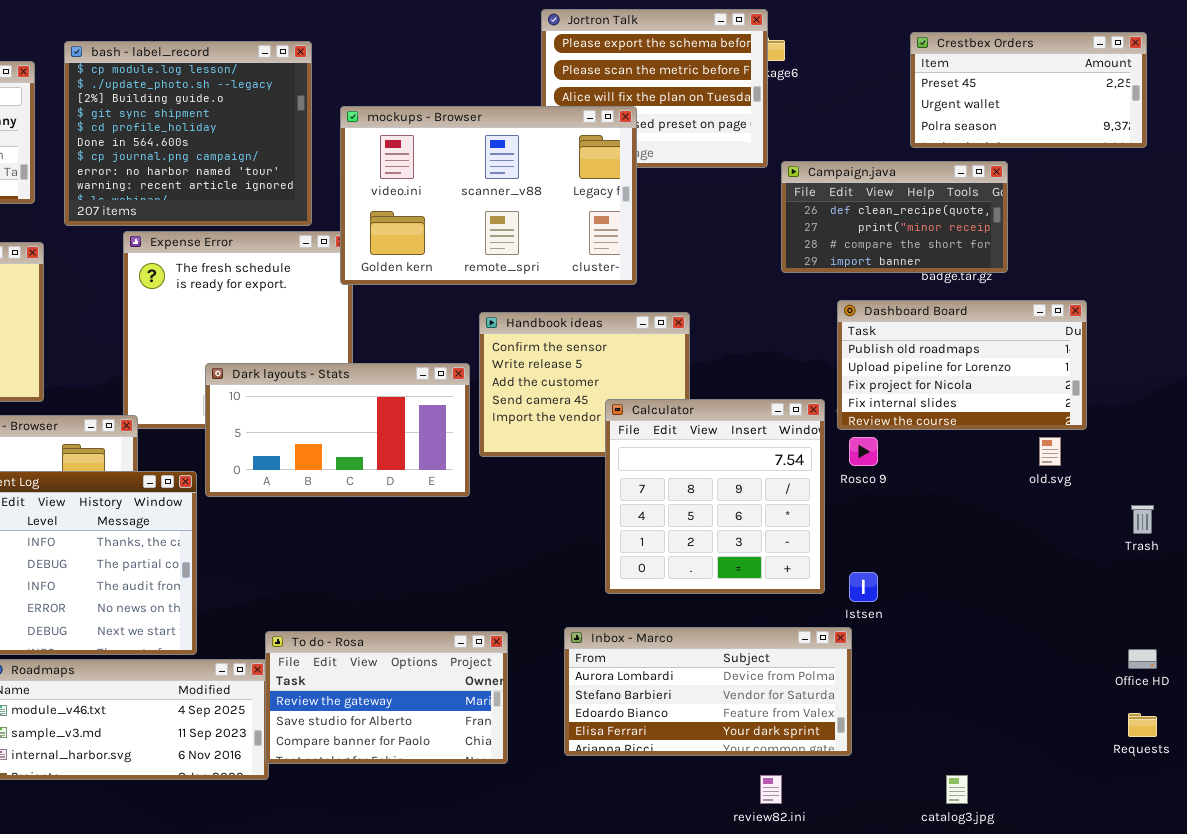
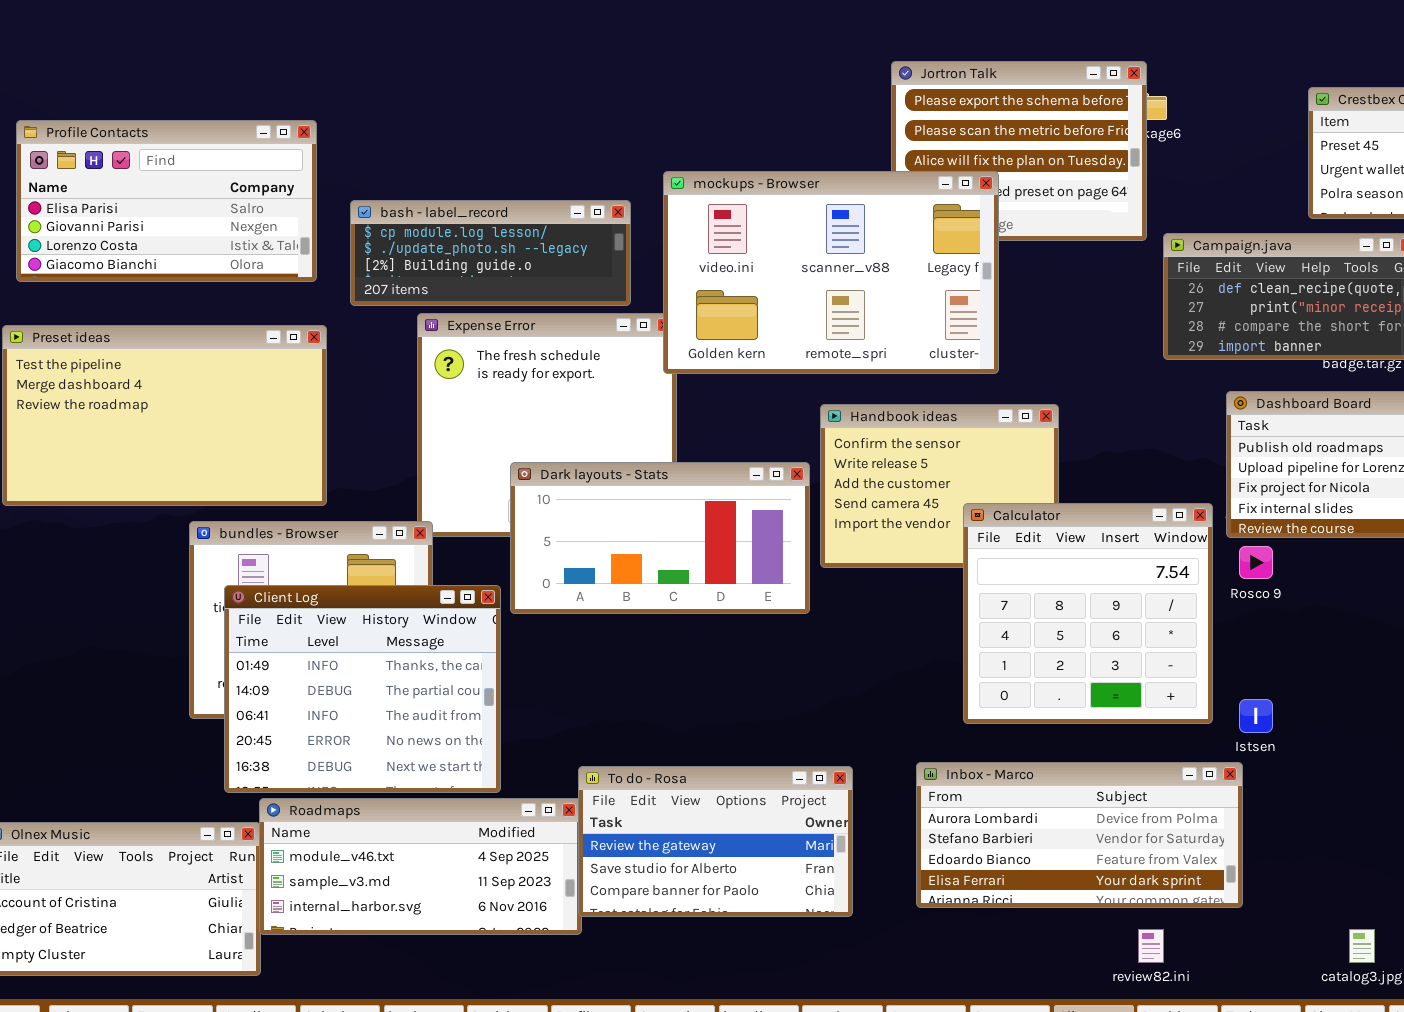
bash - label_record: [64,41,312,226] -> [350,200,631,306], resized

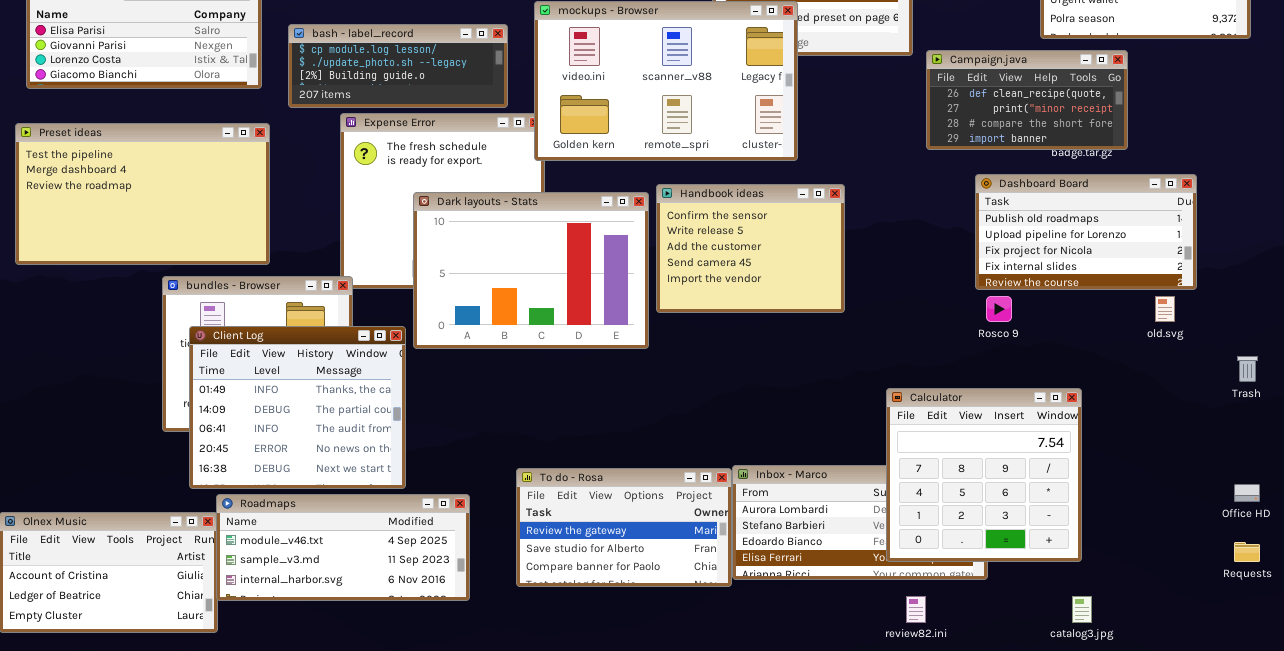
Dark layouts - Stats: [510,462,810,614] -> [413,192,649,349], resized
Calculator: [963,503,1213,724] -> [886,388,1082,562], moved
To do - Rosa: [578,766,853,917] -> [516,468,732,587], moved

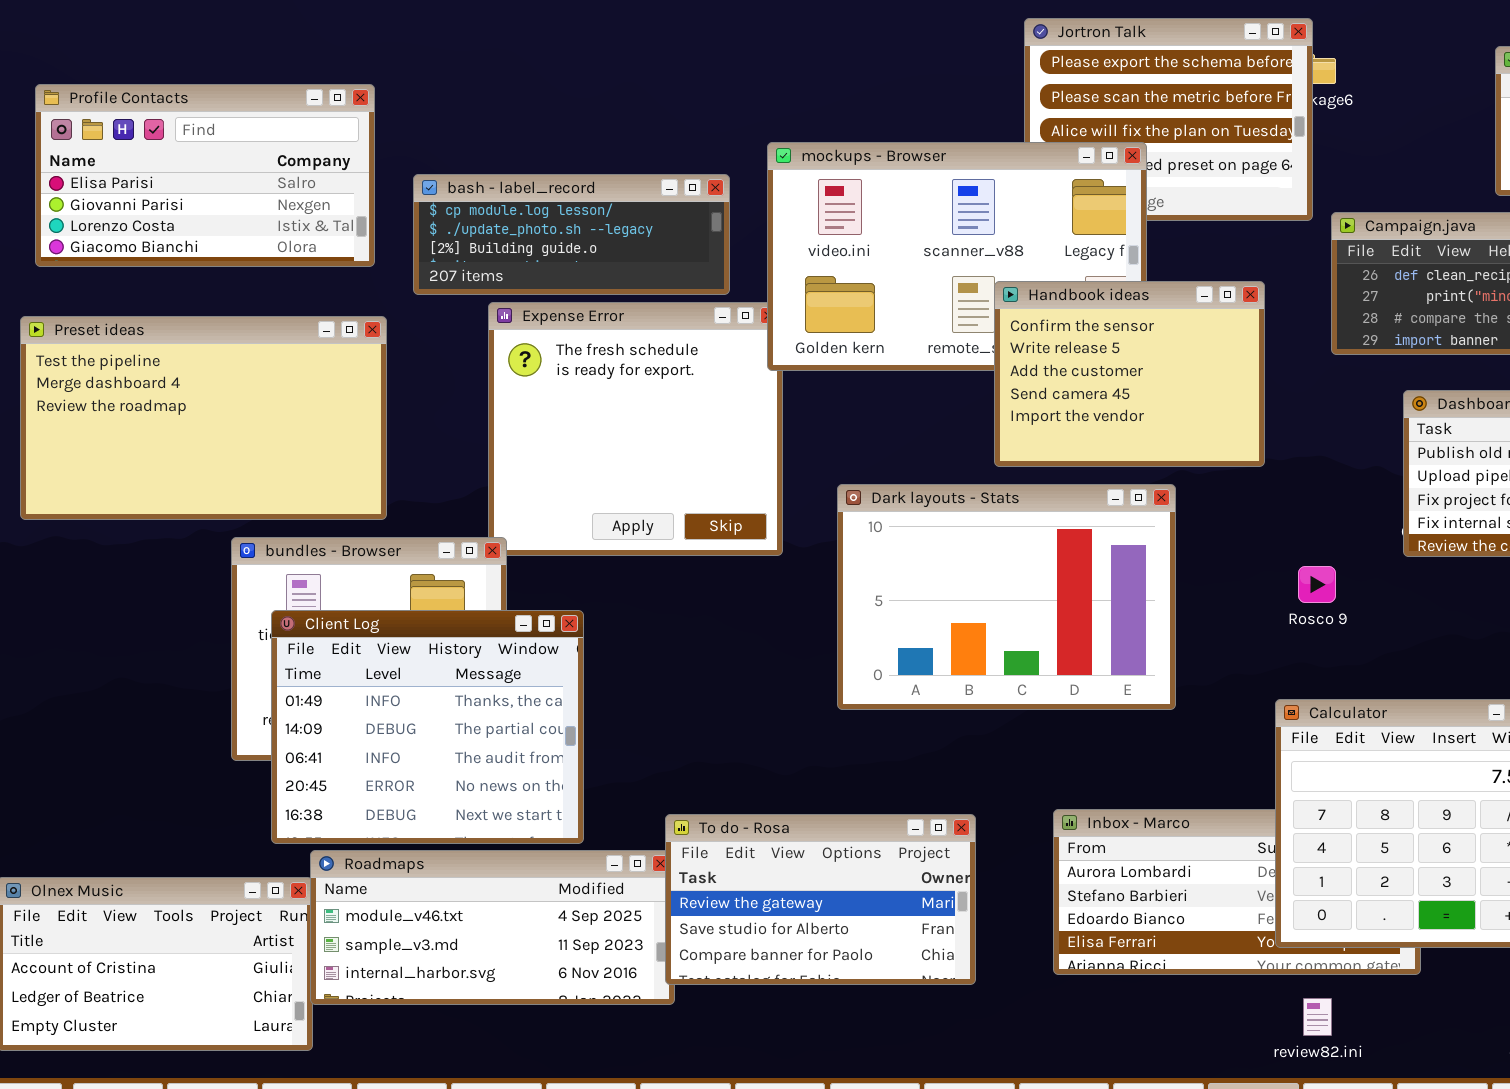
Handbook ideas: [656,184,845,313] -> [994,281,1265,467], moved
Dark layouts - Stats: [413,192,649,349] -> [837,484,1176,710], moved
Rosco 9: [986,296,1012,322] -> [1298,566,1336,603], moved
To do - Rosa: [516,468,732,587] -> [665,814,976,985], moved

